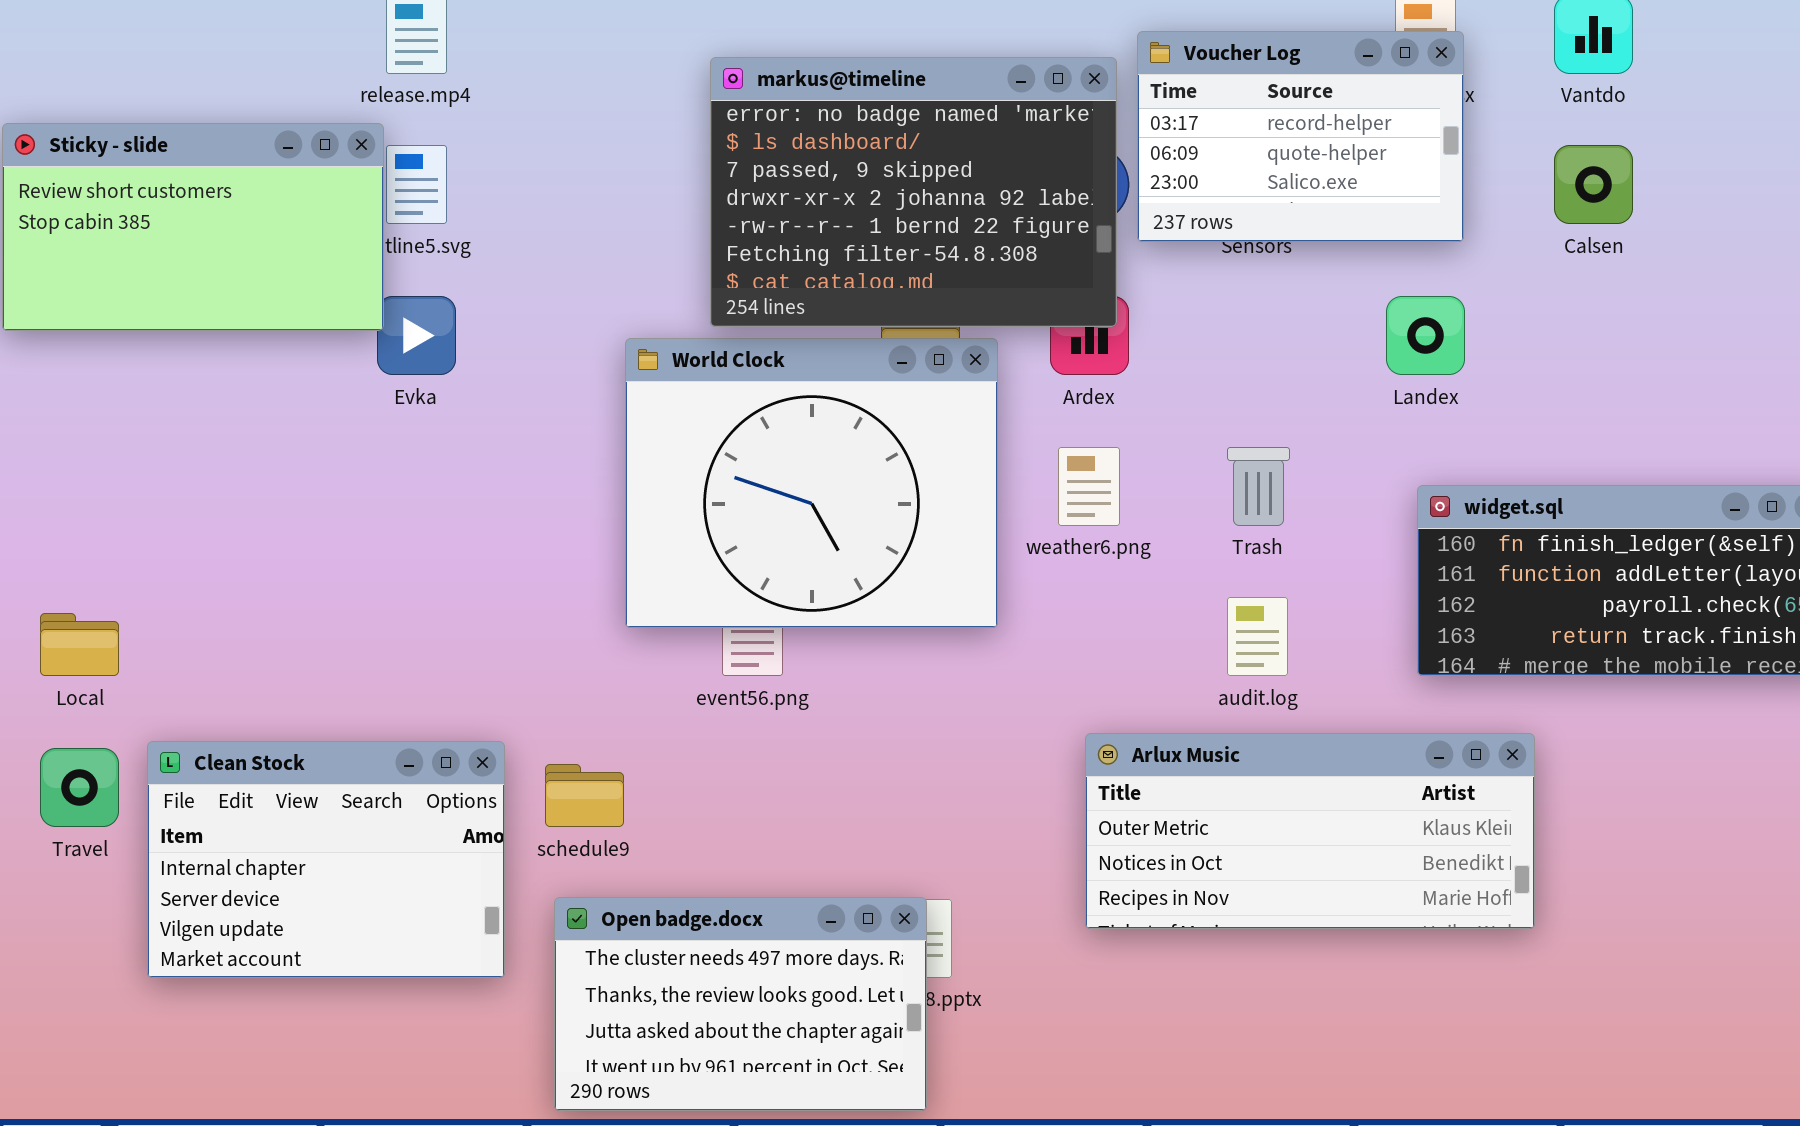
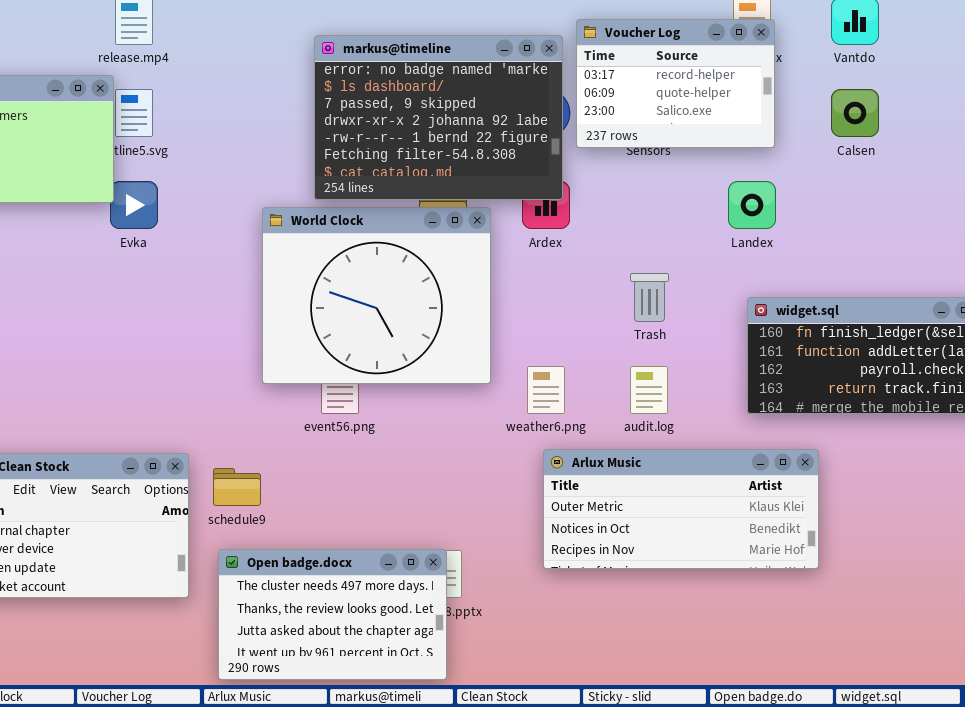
weather6.png: [1058,447,1120,526] -> [527,366,565,414], moved

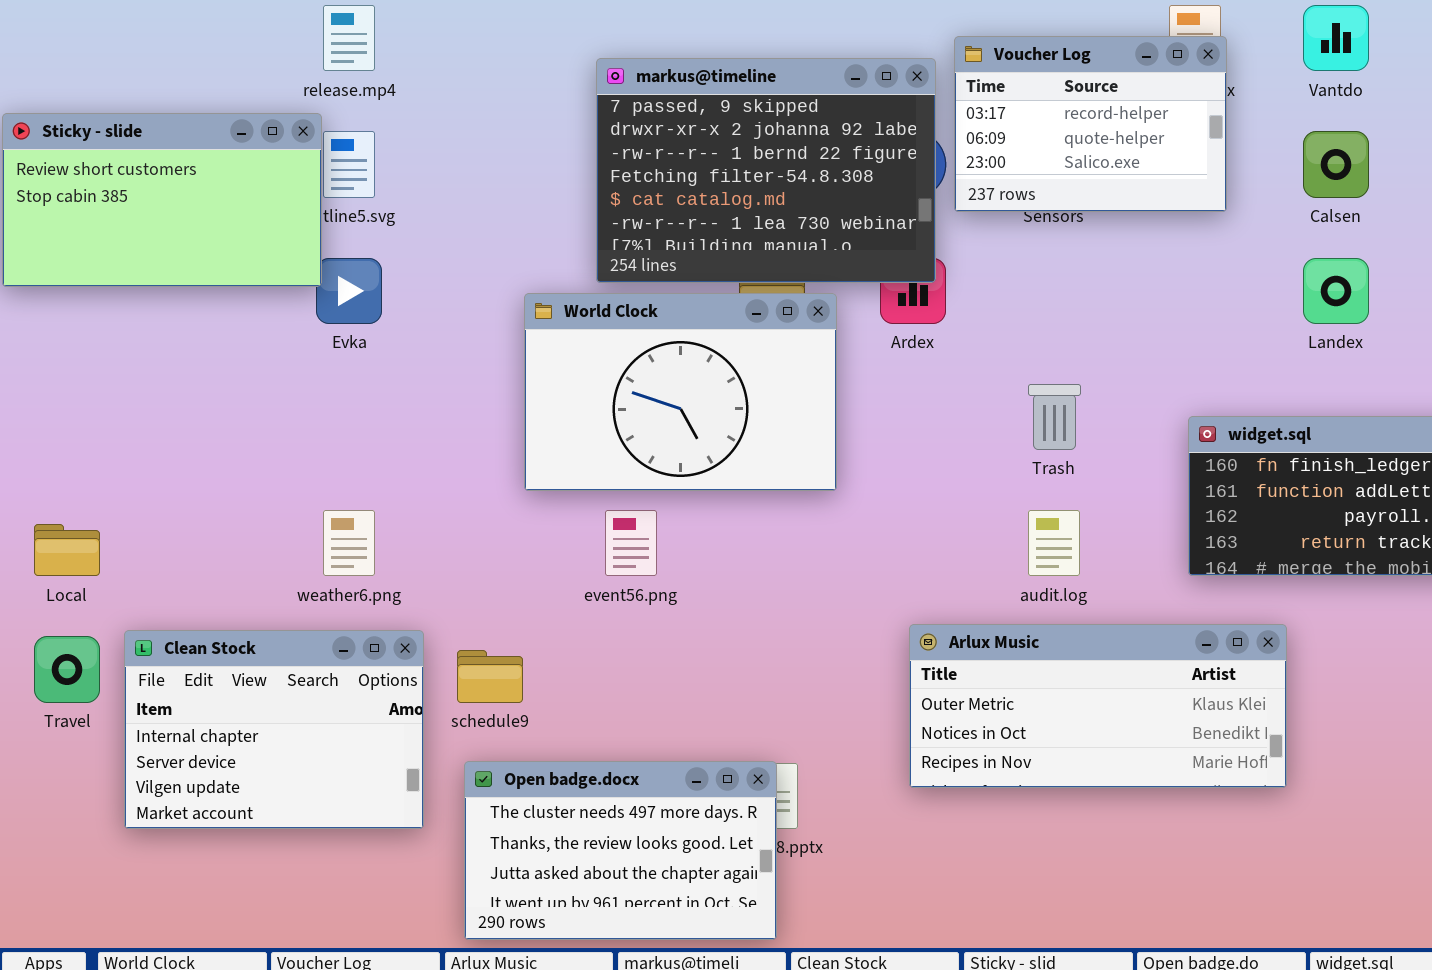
markus@timeline: [314,35,563,200] -> [596,58,936,283], scrolled down 2 rows
Landex: [728,181,776,229] -> [1303,258,1369,324], moved
World Clock: [262,207,491,384] -> [524,293,837,491], resized
weather6.png: [527,366,565,414] -> [323,510,375,576], moved

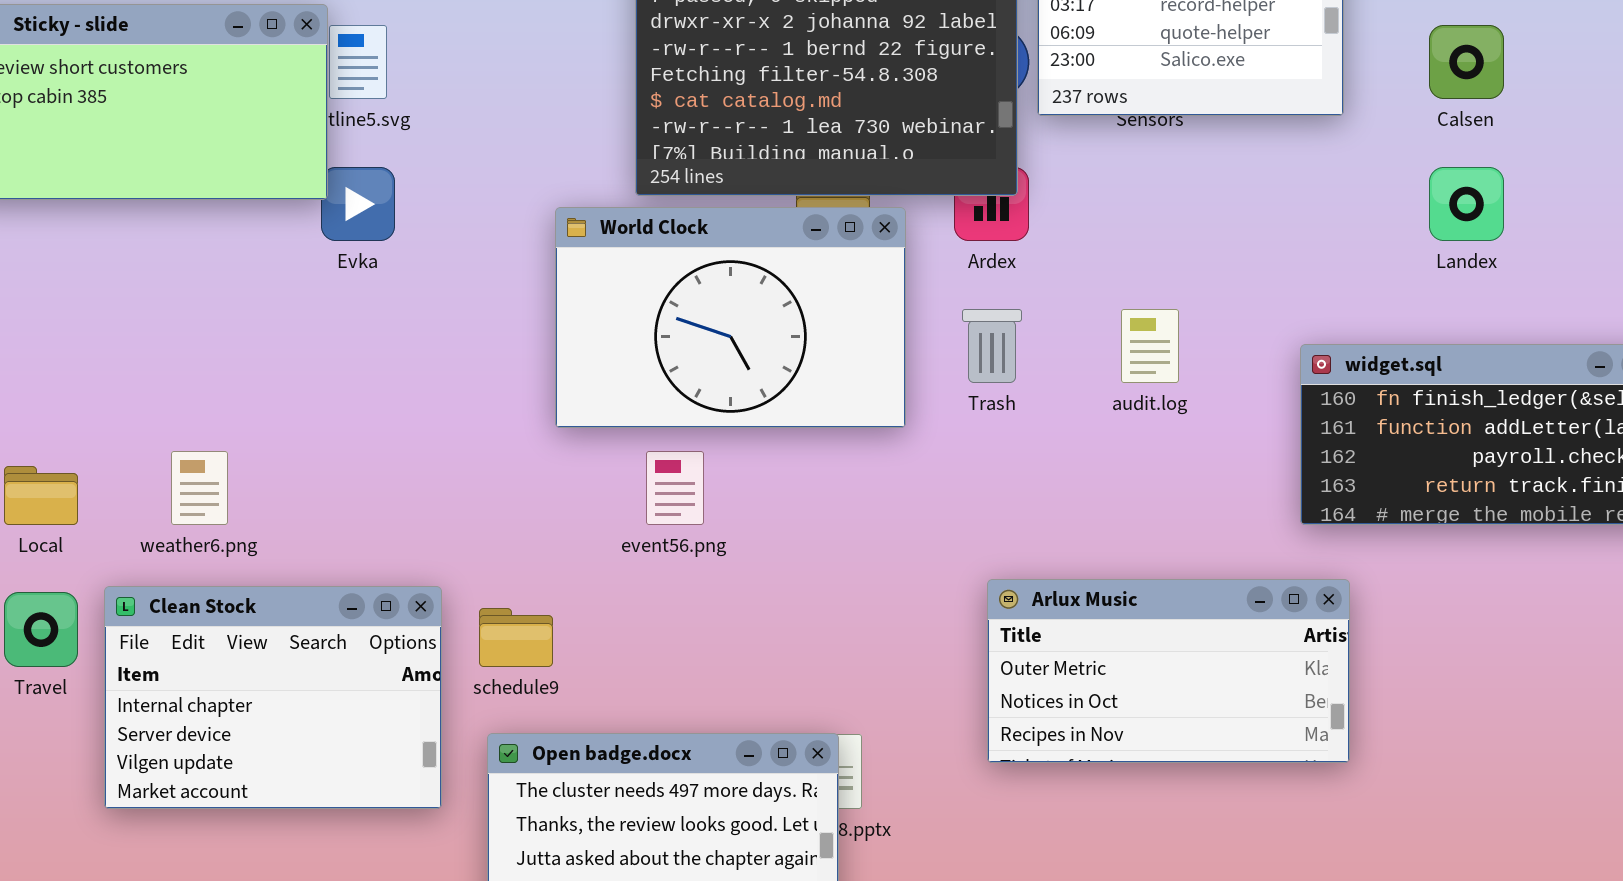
Trash: [1028,384,1081,450] -> [962,309,1022,383], moved
weather6.png: [323,510,375,576] -> [171,451,228,525], moved
audit.log: [1028,510,1080,576] -> [1121,309,1179,383], moved
Arlux Music: [909,624,1287,788] -> [987,579,1350,763], resized

